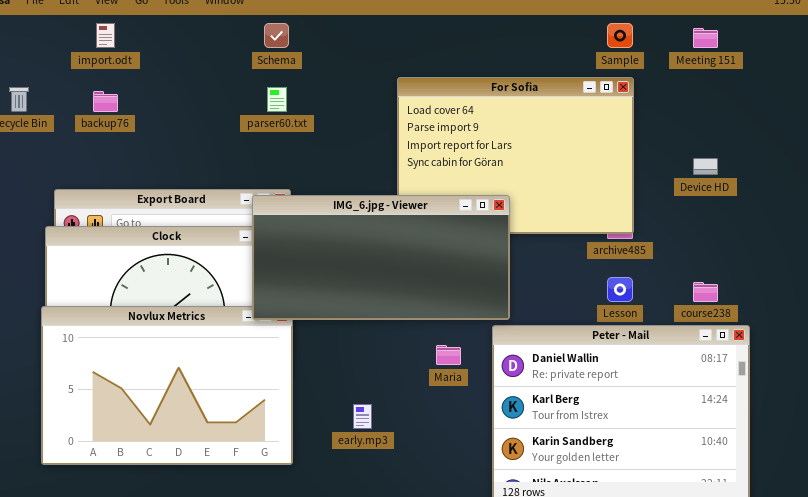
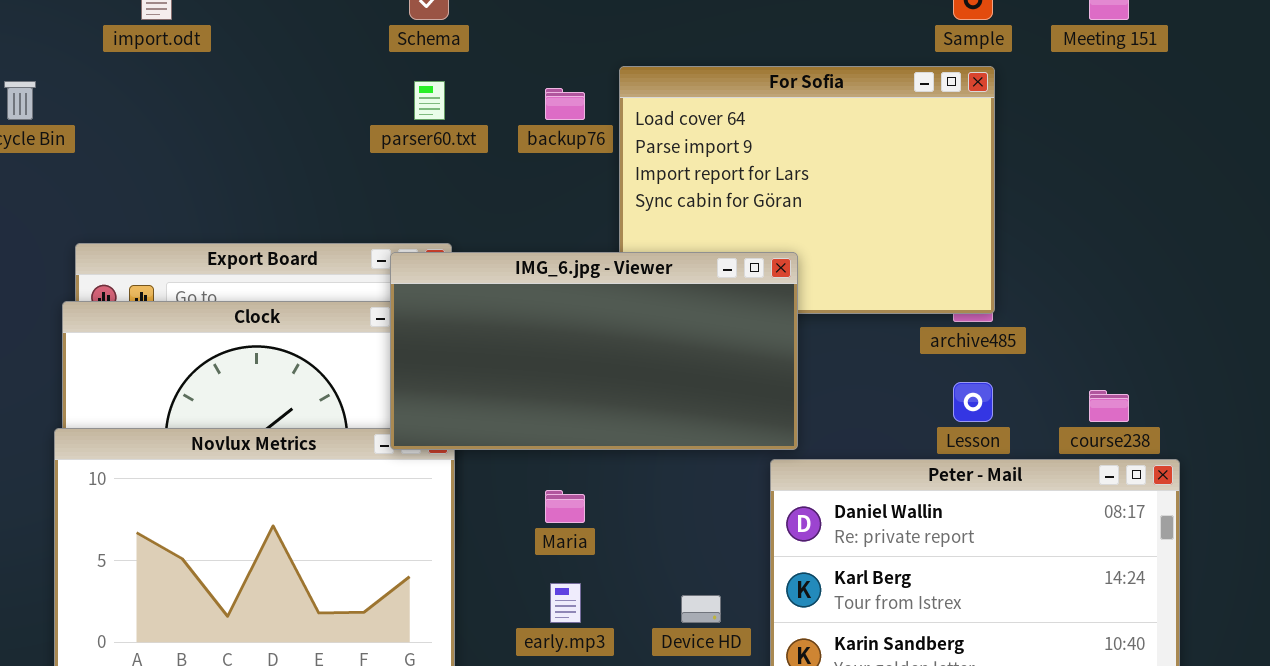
backup76: [93,91,118,112] -> [545,88,585,120], moved
Device HD: [693,158,718,175] -> [681,595,721,623], moved
Maria: [436,345,461,365] -> [545,490,585,523], moved

